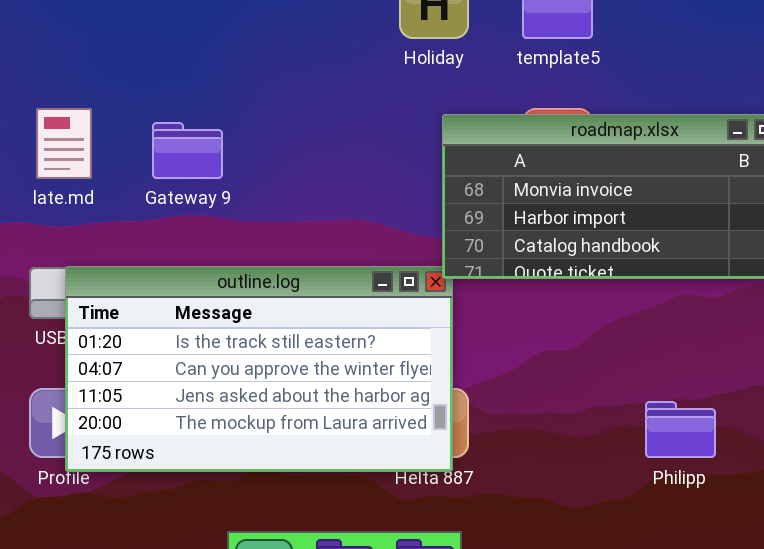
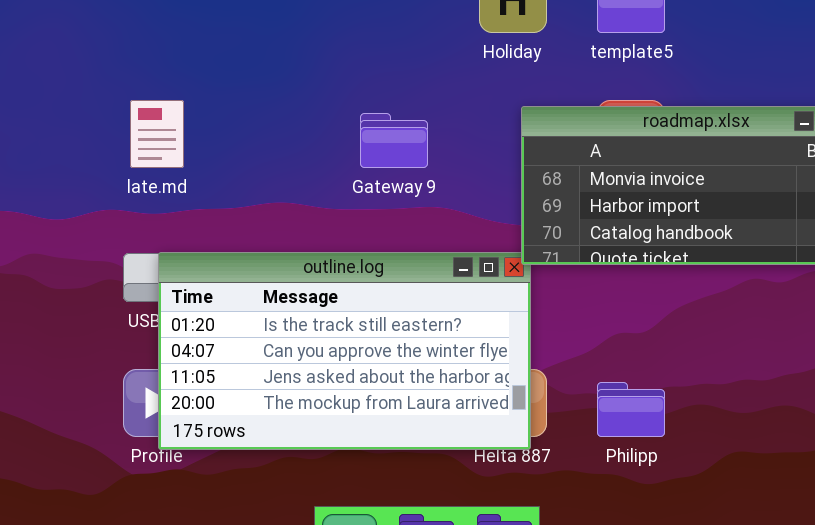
Gateway 9: [152,122,223,179] -> [360,113,428,168], moved
Philipp: [645,401,716,458] -> [597,382,665,437], moved

